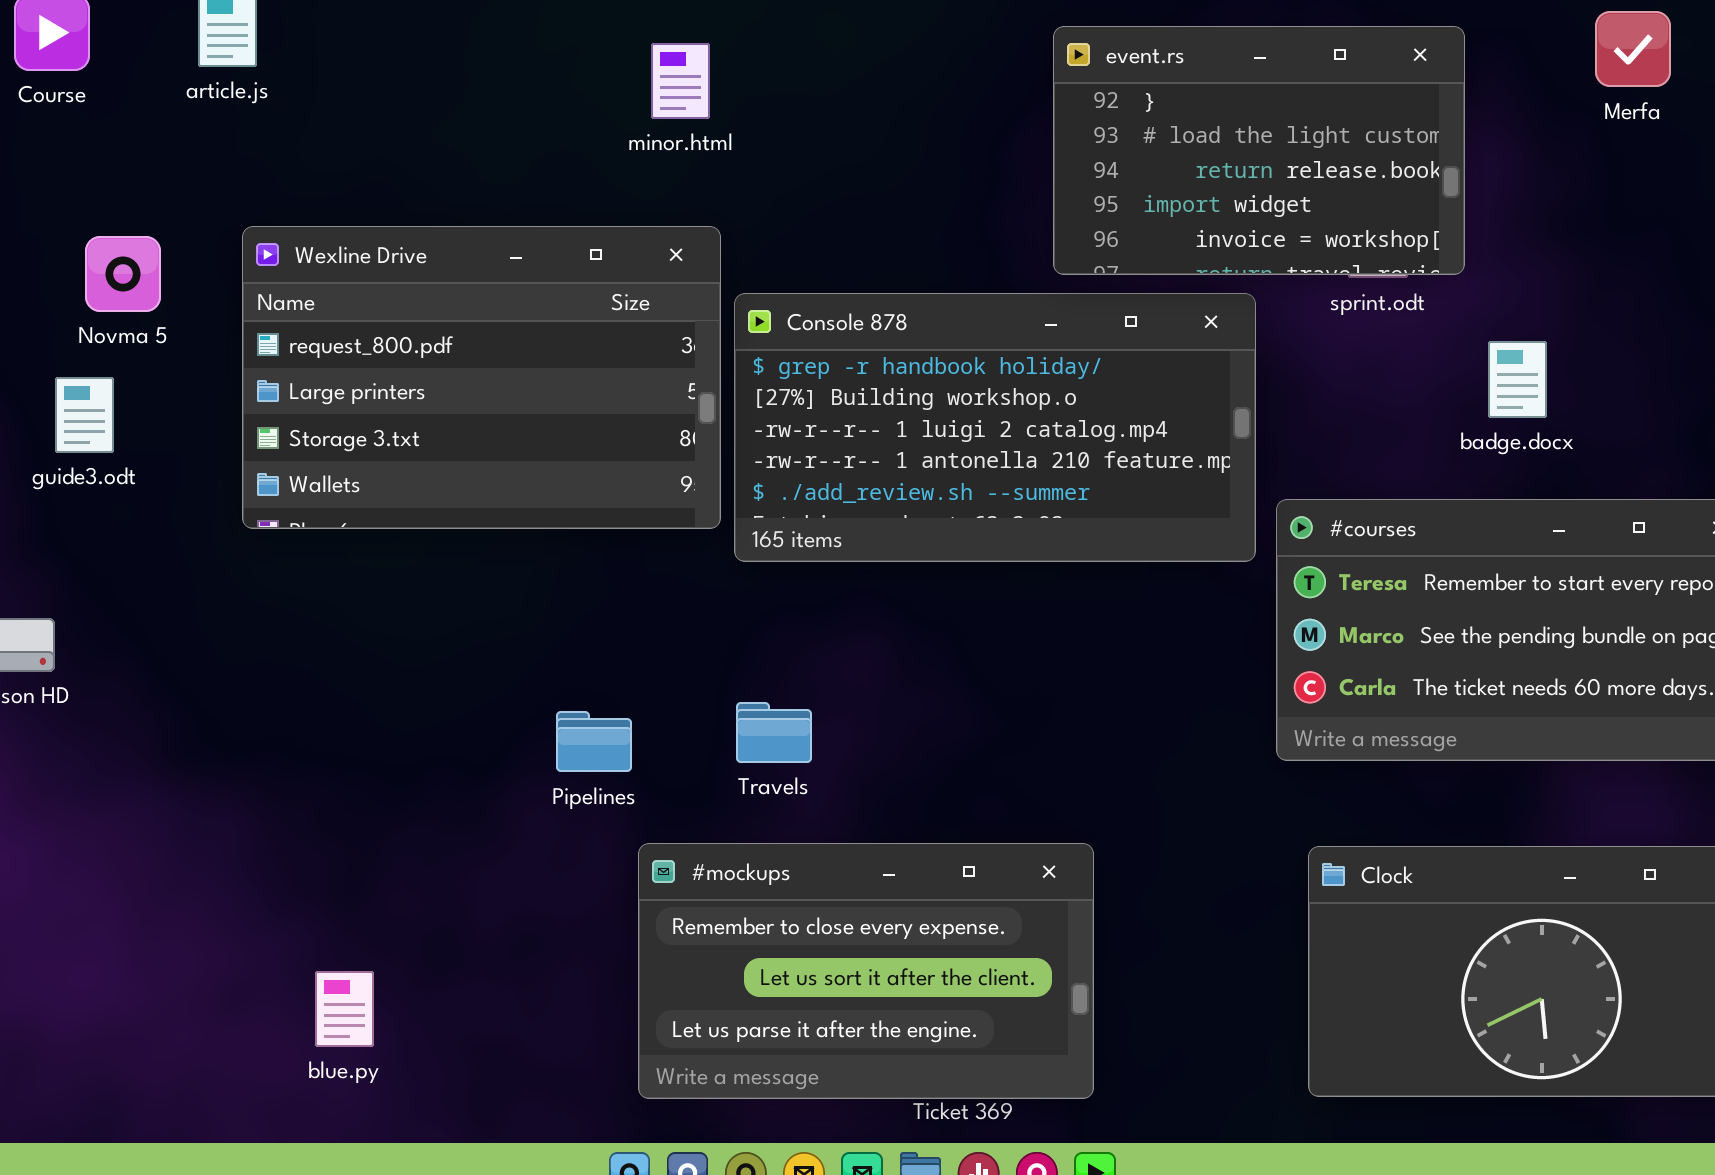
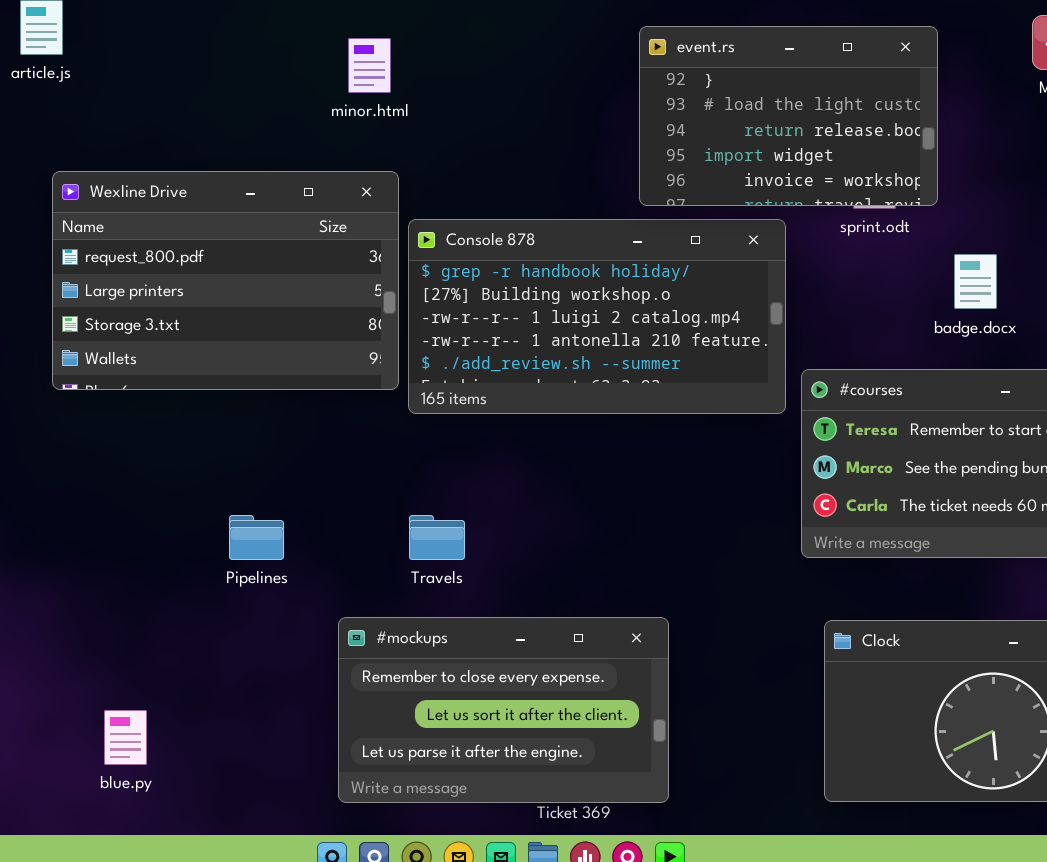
Pipelines: [556,711,632,772] -> [229,515,284,560], moved

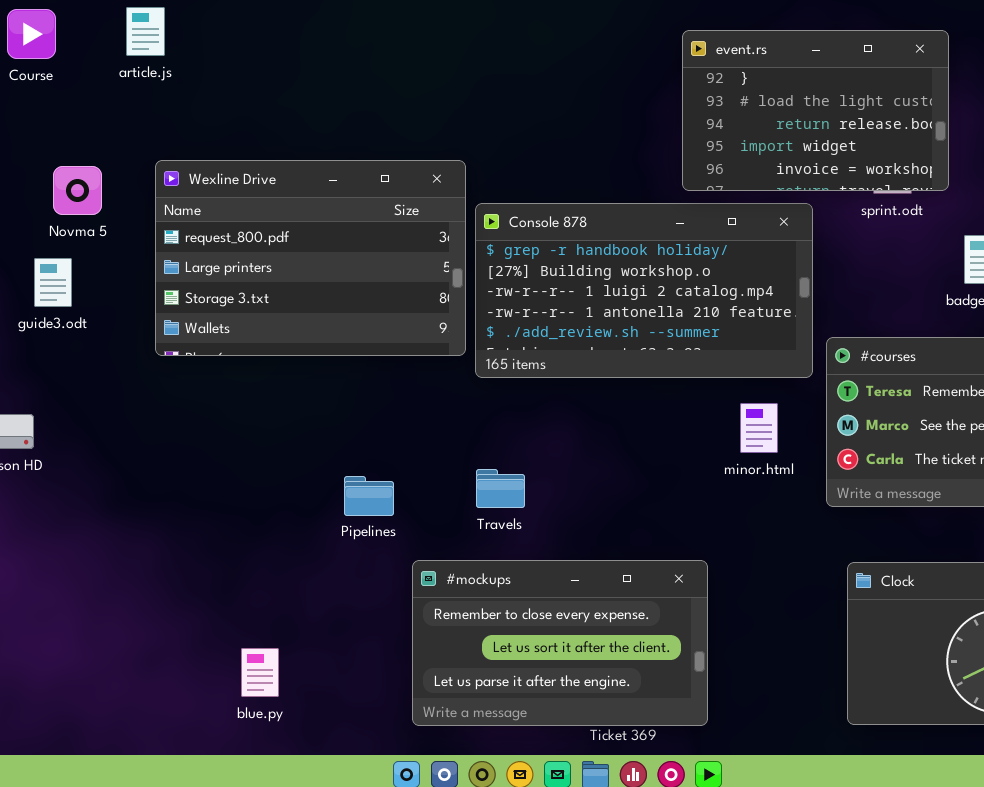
minor.html: [348,38,391,93] -> [740,403,778,453], moved
Pipelines: [229,515,284,560] -> [344,476,394,516], moved
blue.py: [104,710,147,765] -> [241,648,279,697], moved

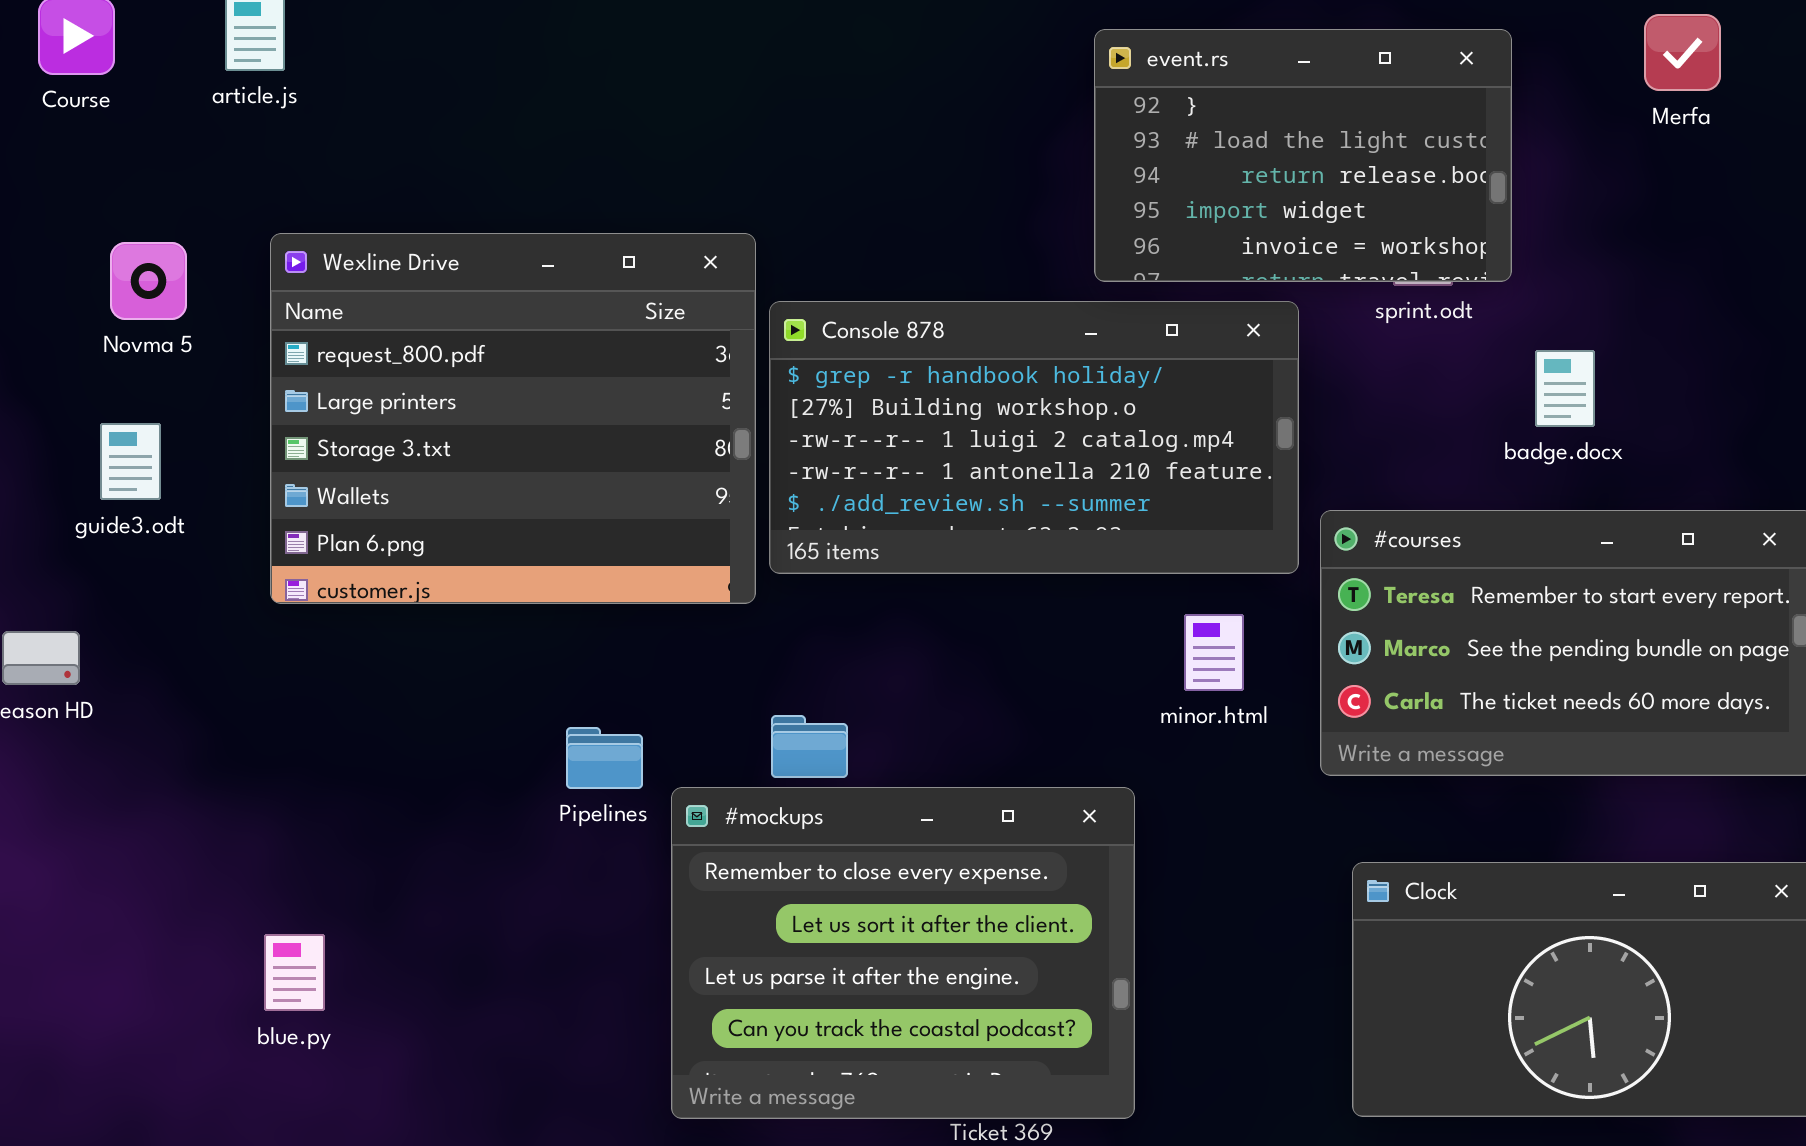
Wexline Drive: [155,160,466,356] -> [270,233,756,604], resized
guide3.odt: [34,258,72,307] -> [100,423,161,500], moved
#mockups: [412,560,708,726] -> [671,787,1135,1119], resized
blue.py: [241,648,279,697] -> [264,934,325,1011], moved

